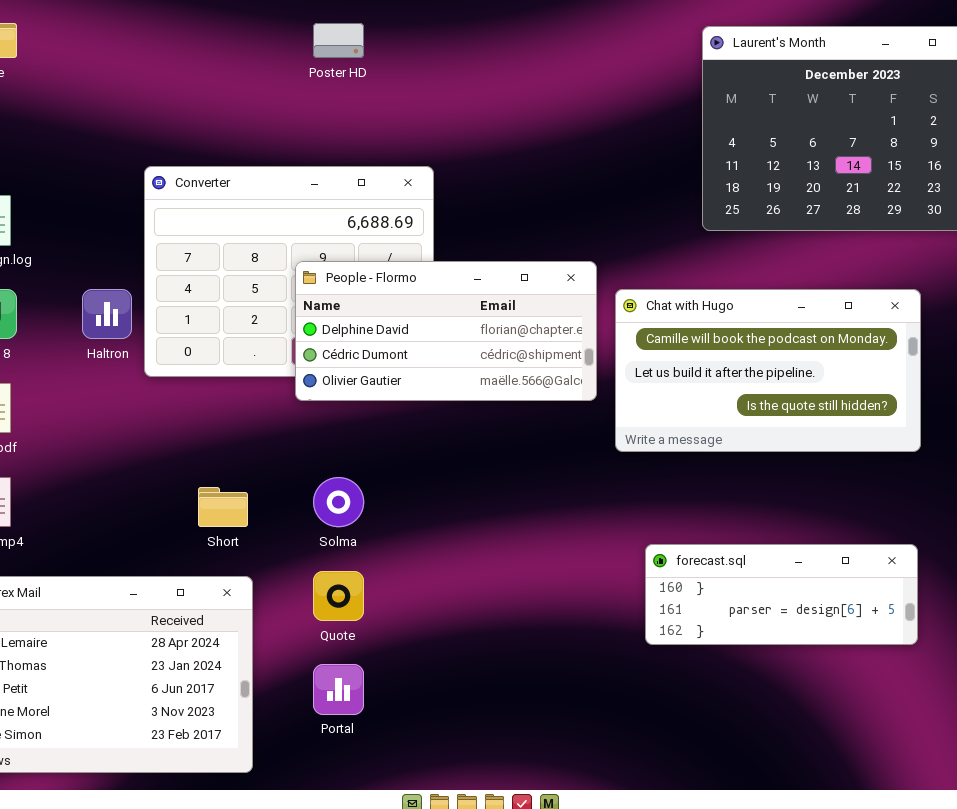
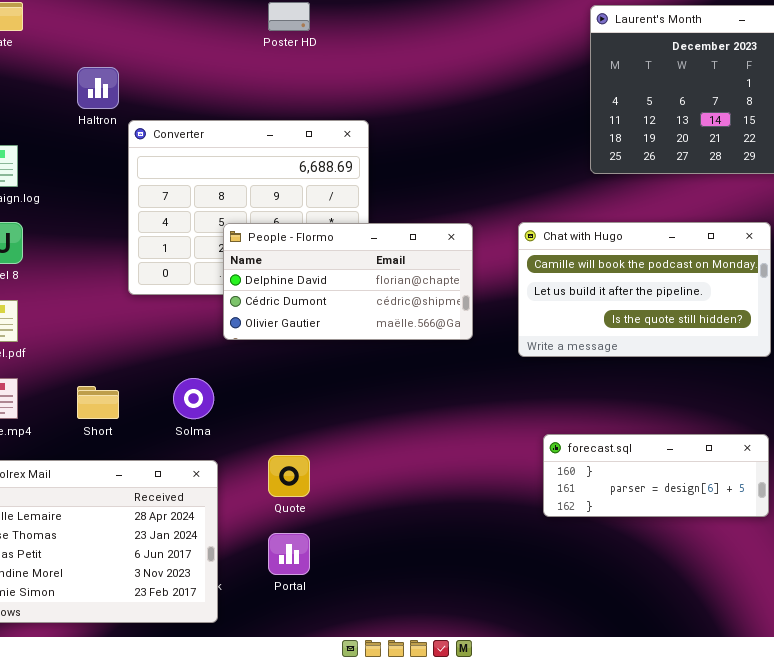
People - Flormo: [295,261,597,401] -> [223,223,473,340], moved
Haltron: [82,289,132,339] -> [77,67,119,109], moved
Solma: [313,477,364,527] -> [173,378,214,419], moved
Short: [198,487,248,527] -> [77,386,119,419], moved

